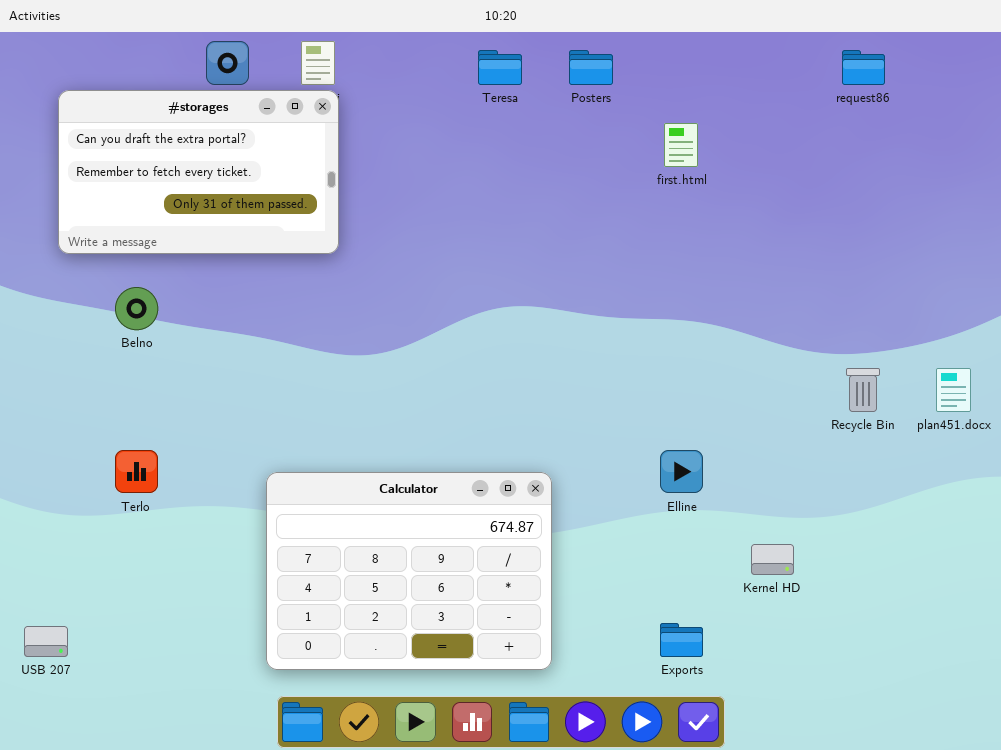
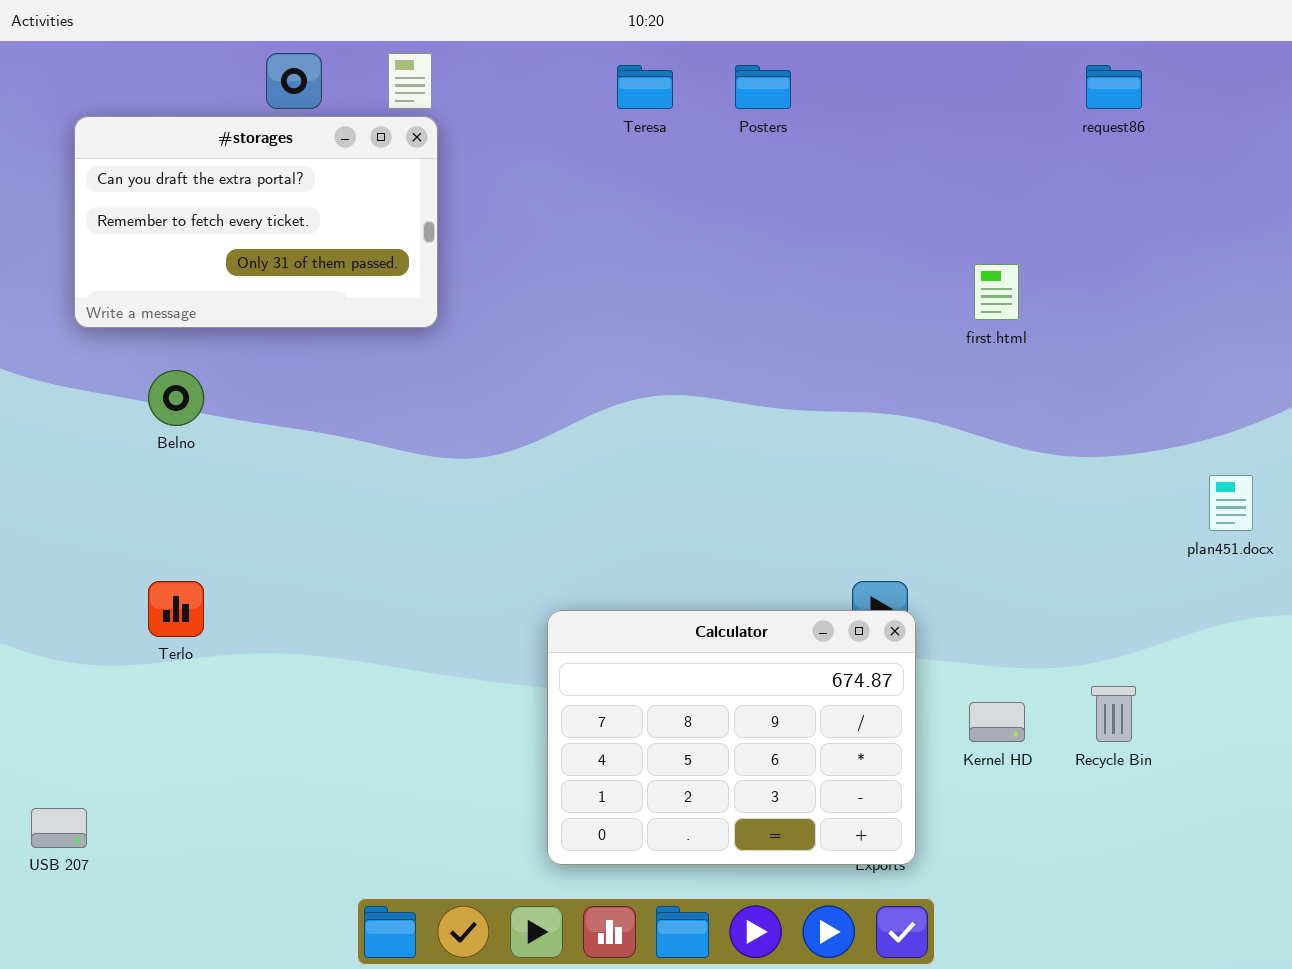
first.html: [664,123,698,167] -> [974,264,1019,320], moved
Recycle Bin: [846,368,880,412] -> [1091,686,1136,742], moved
Calculator: [266,472,552,670] -> [547,610,916,865], moved

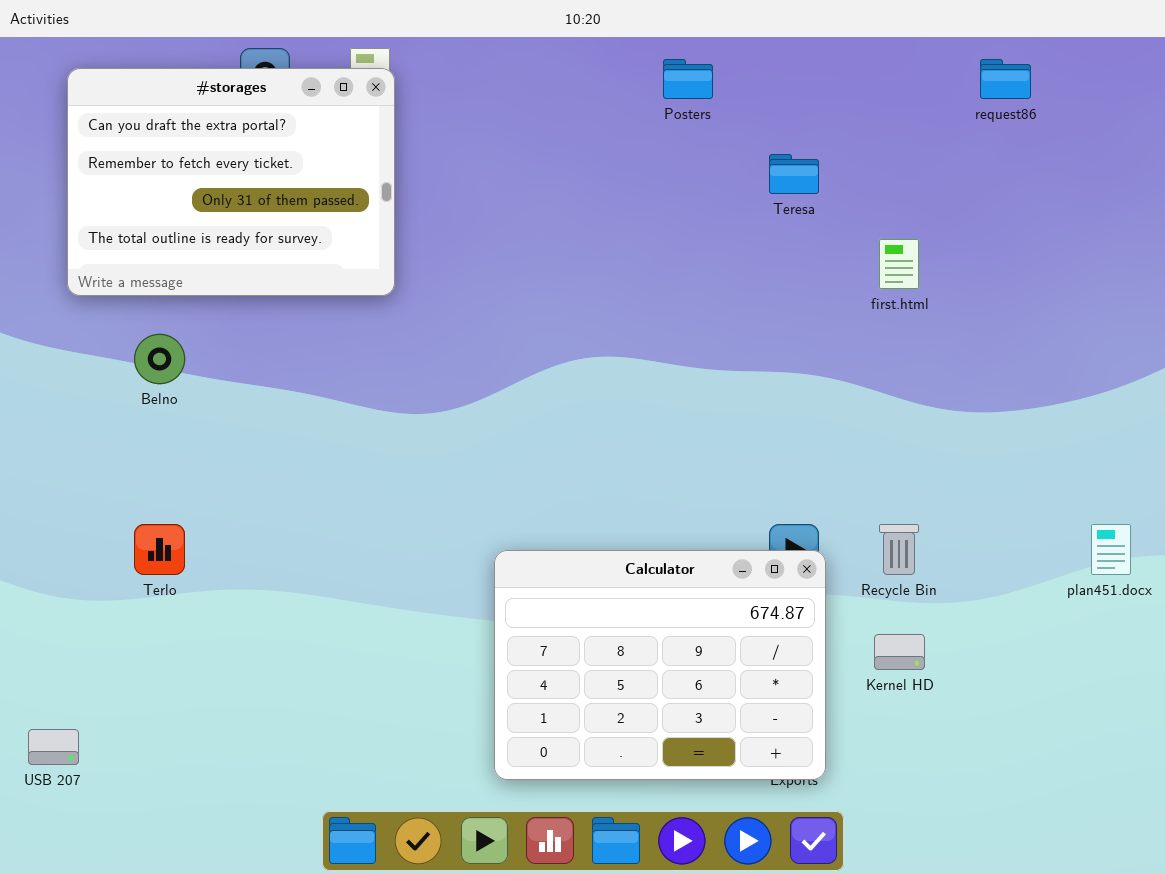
Teresa: [617,65,673,109] -> [769,154,819,194], moved
#storages: [74,116,438,328] -> [67,68,395,296], resized
plan451.docx: [1209,475,1253,531] -> [1091,524,1131,575], moved
Recycle Bin: [1091,686,1136,742] -> [879,524,919,575], moved

